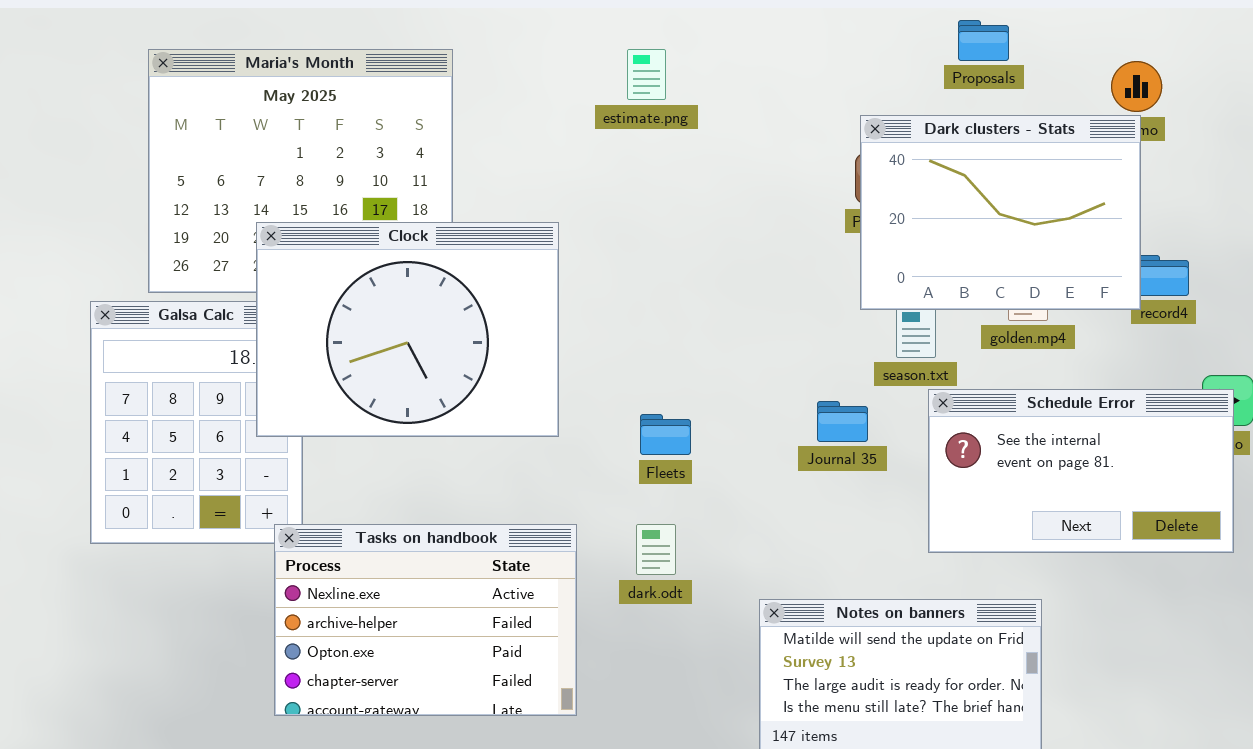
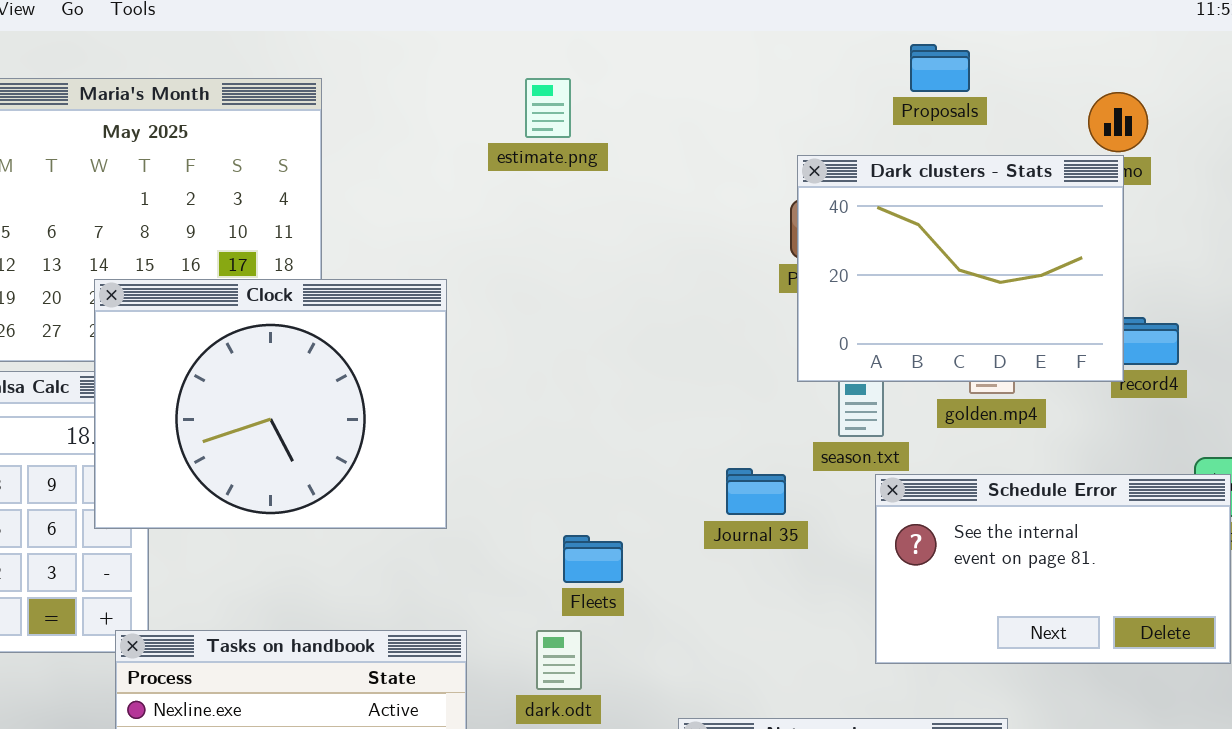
Journal 35: [817,401,868,442] -> [726,468,786,515], moved
Fleets: [640,414,691,455] -> [563,535,623,583], moved

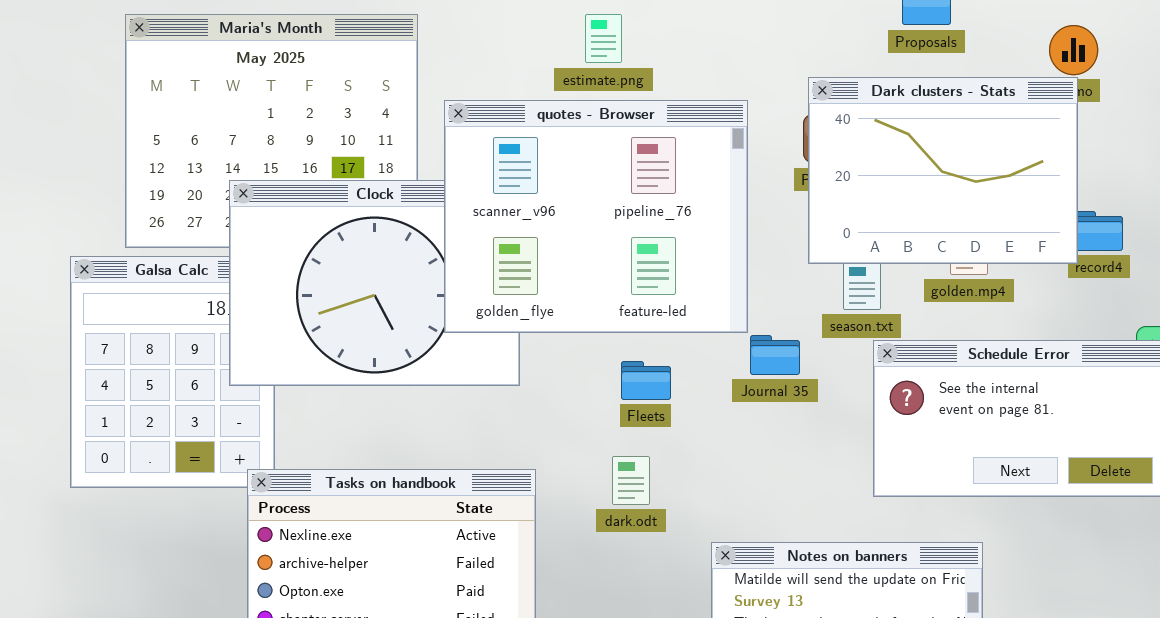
quotes - Browser: none -> [444,100,748,333], opened
Fleets: [563,535,623,583] -> [621,361,671,400], moved
dark.odt: [536,630,582,690] -> [612,456,650,505], moved

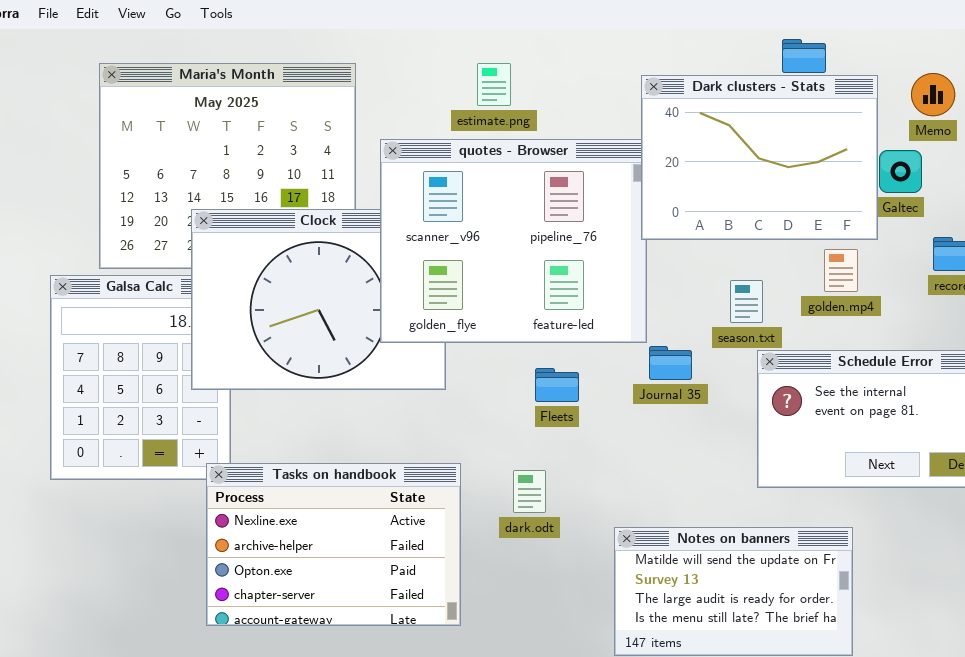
estimate.png: [585,14,622,63] -> [477,63,511,106], moved
Dark clusters - Stats: [808,77,1078,264] -> [641,75,878,240], moved
dark.odt: [612,456,650,505] -> [513,470,546,513], moved

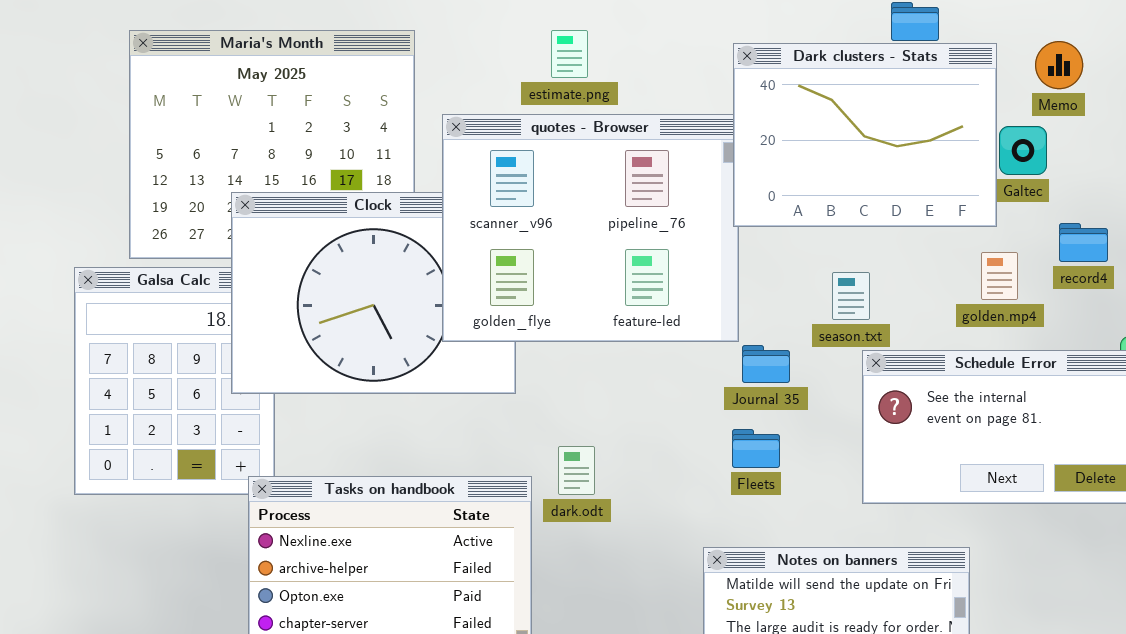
golden.mp4: [824,249,858,292] -> [981,252,1018,300], moved
Fleets: [535,368,579,402] -> [732,429,780,468], moved
dark.odt: [513,470,546,513] -> [558,446,595,495], moved

